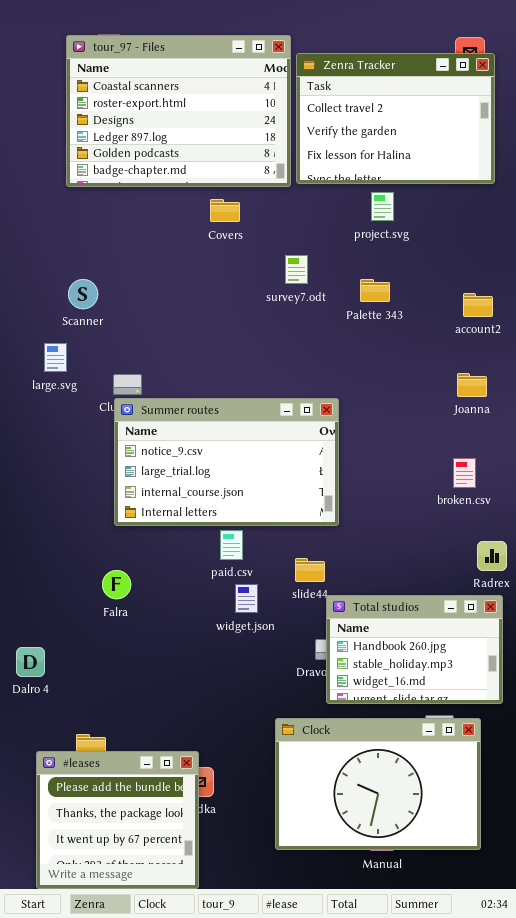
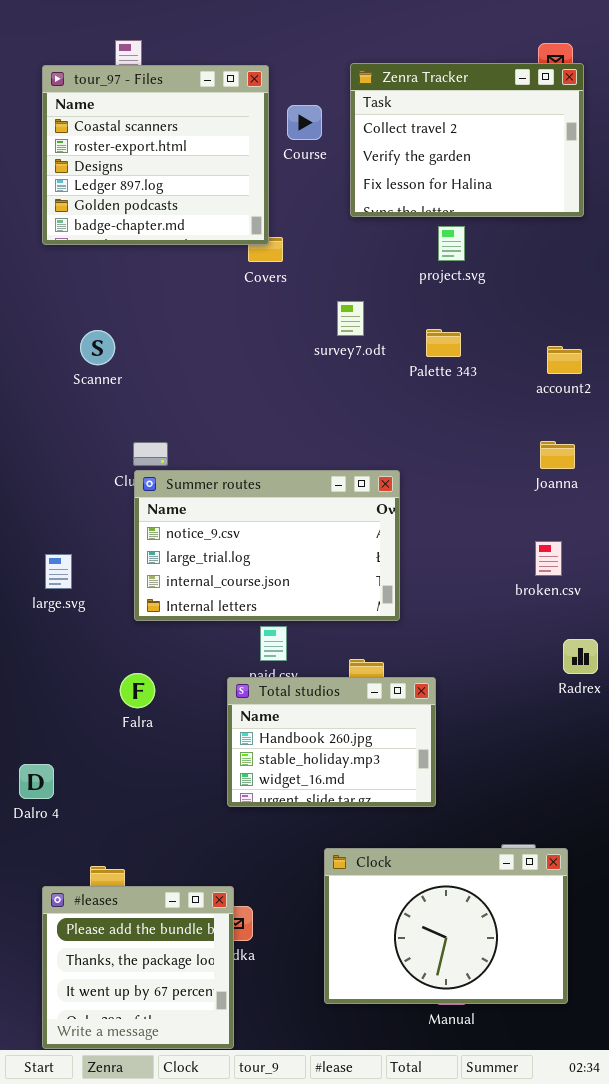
tour_97 - Files: [66,35,291,187] -> [42,65,269,245], moved, resized
large.svg: [44,343,67,372] -> [45,554,72,589], moved
Total studios: [326,595,503,704] -> [227,677,436,807], moved

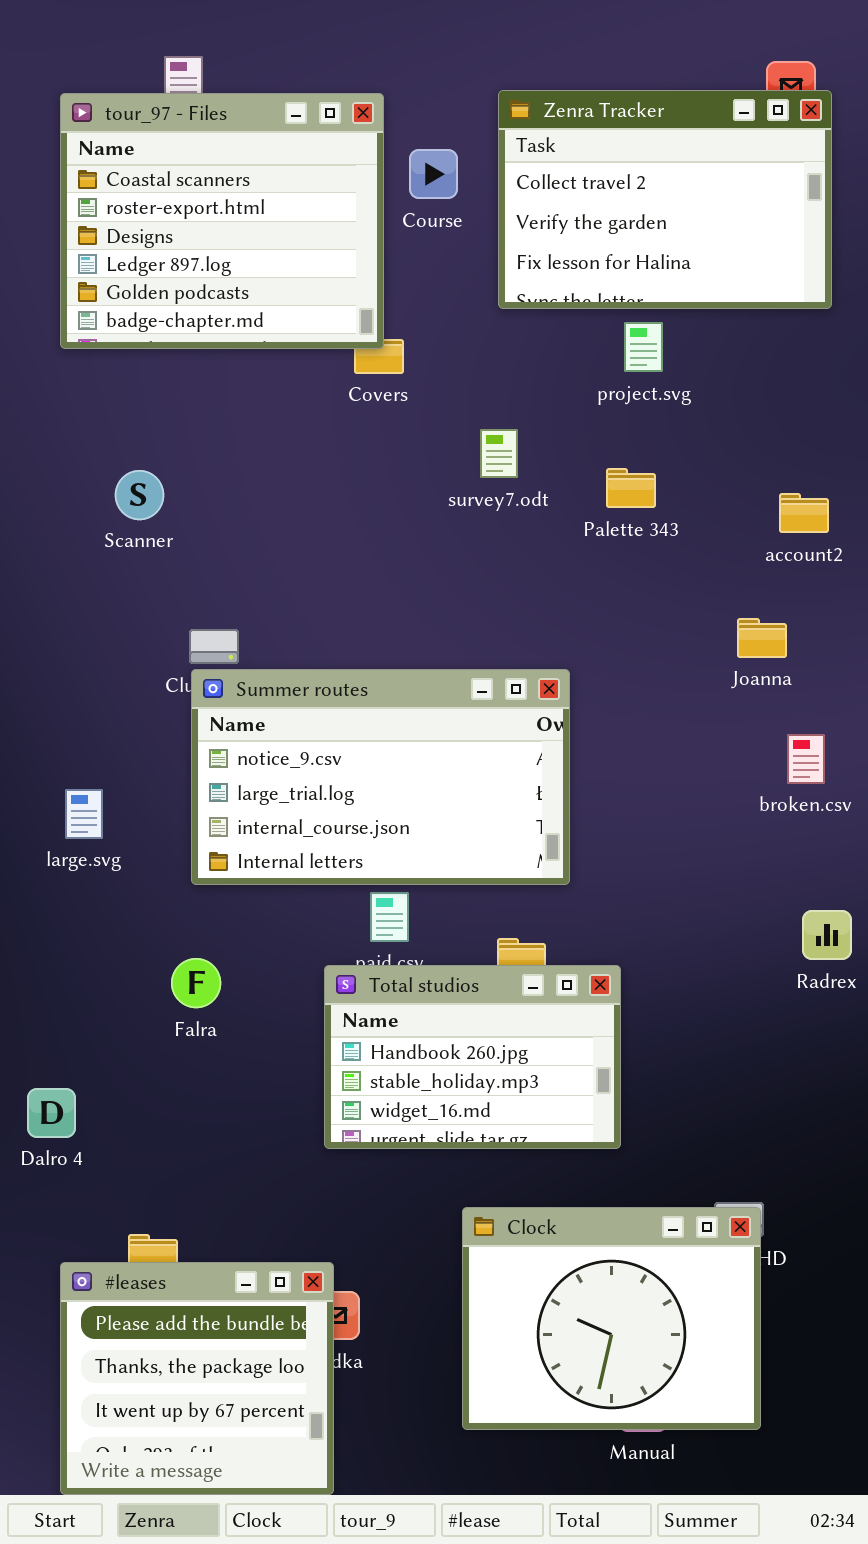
Joanna: [540,441,575,469] -> [737,618,787,658], moved
broken.csv: [535,541,562,576] -> [787,734,825,784], moved
Clock: [324,848,568,1004] -> [462,1207,761,1430], resized

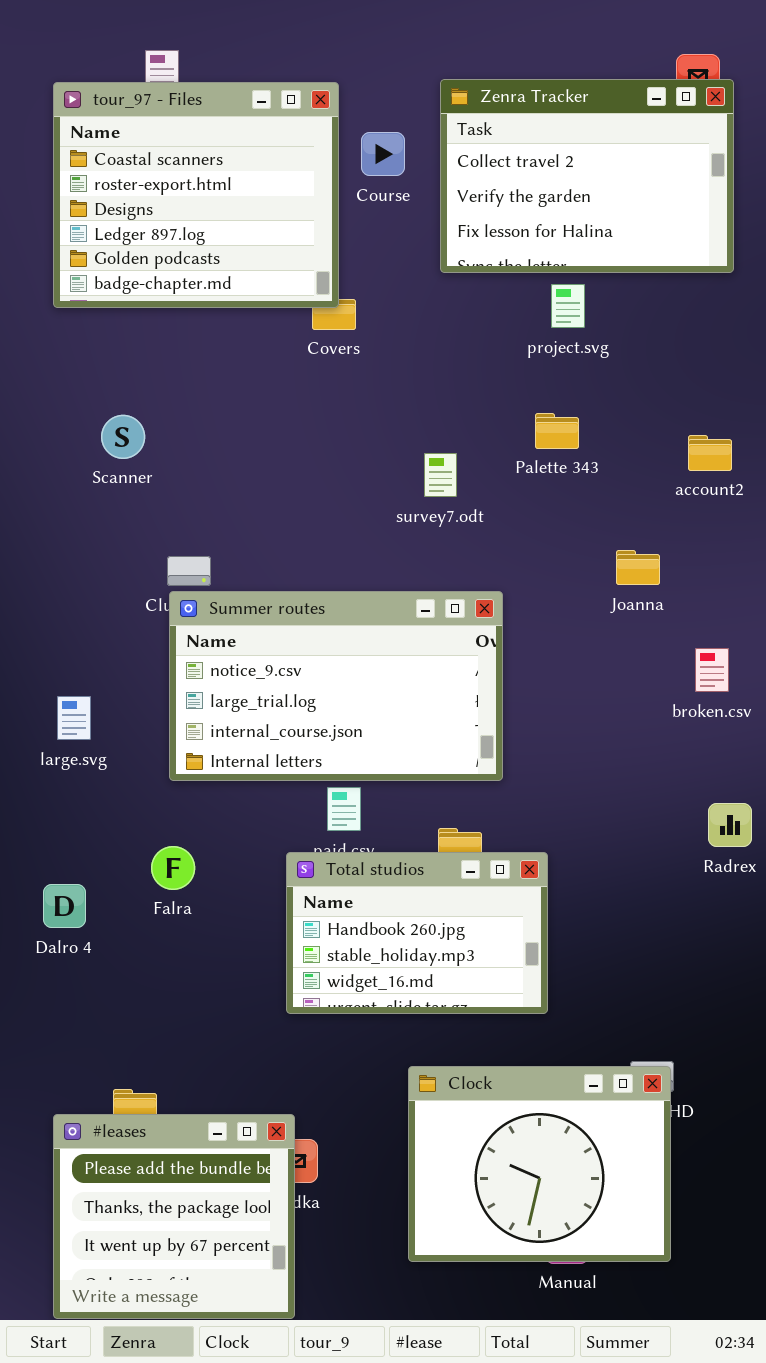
survey7.odt: [480,429,518,478] -> [424,453,457,497], moved
Joanna: [737,618,787,658] -> [616,550,660,585], moved
Dalro 4: [27,1088,76,1138] -> [43,884,86,928], moved

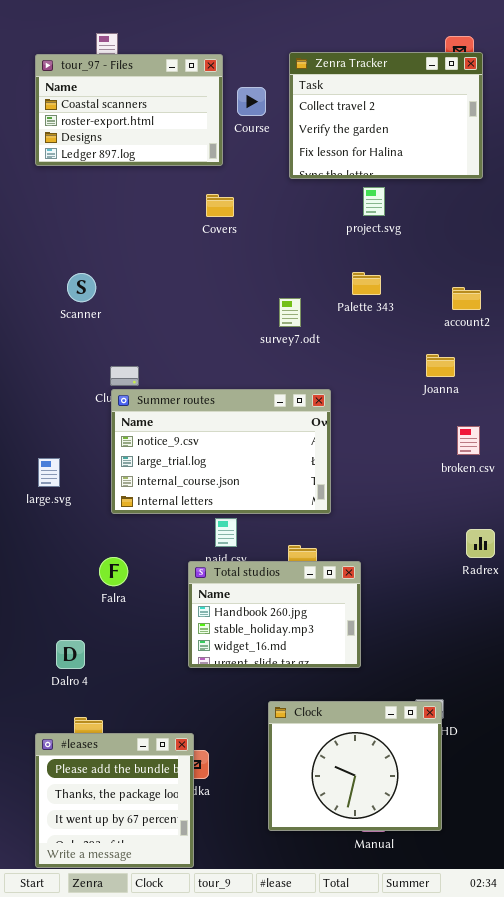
tour_97 - Files: [53,82,339,308] -> [35,54,223,166], resized
Joanna: [616,550,660,585] -> [426,354,455,377], moved
Dalro 4: [43,884,86,928] -> [56,640,85,669], moved

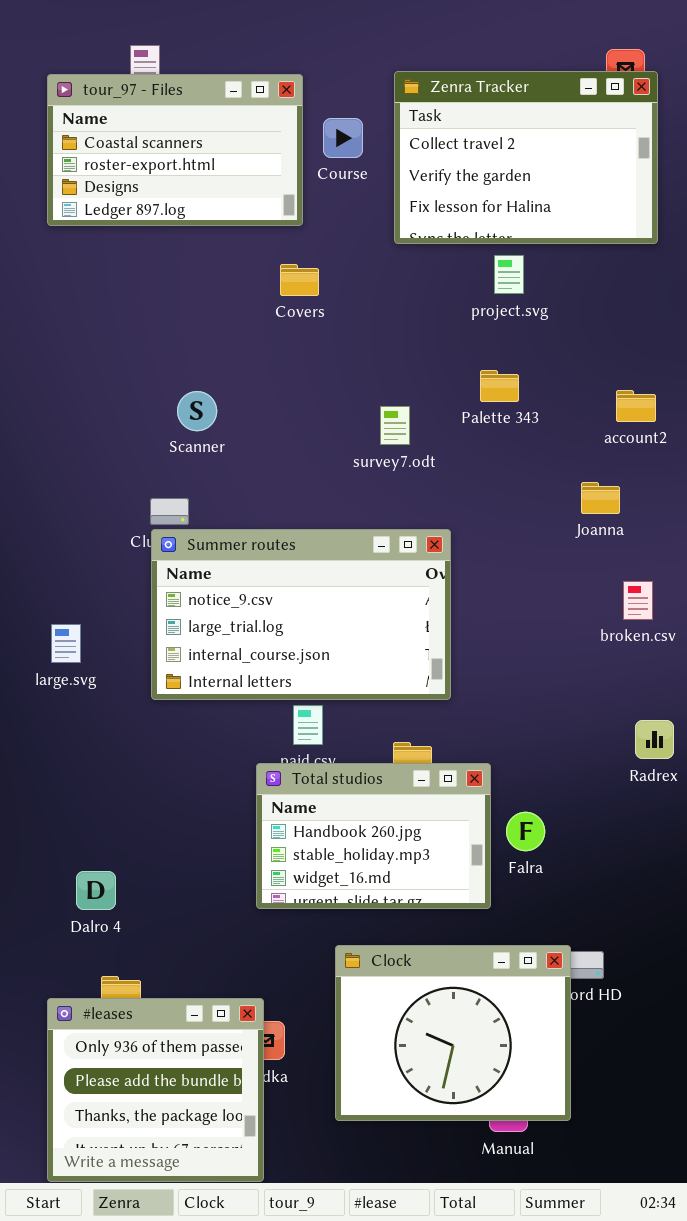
Scanner: [67,273,96,302] -> [177,391,217,431], moved
Falra: [99,557,128,586] -> [506,812,545,851], moved
Clock: [268,701,442,831] -> [335,945,571,1121], moved
#leases: [35,733,194,868] -> [47,998,264,1182], scrolled up 1 row

